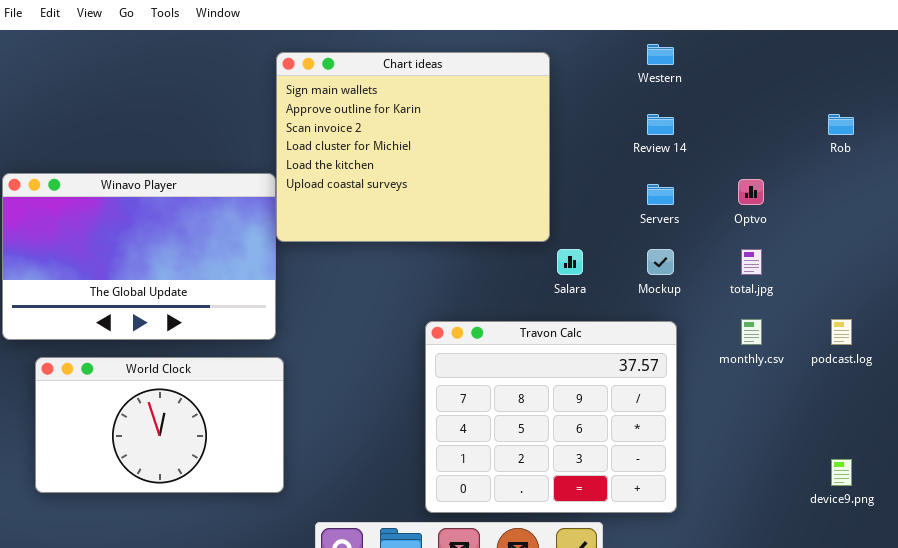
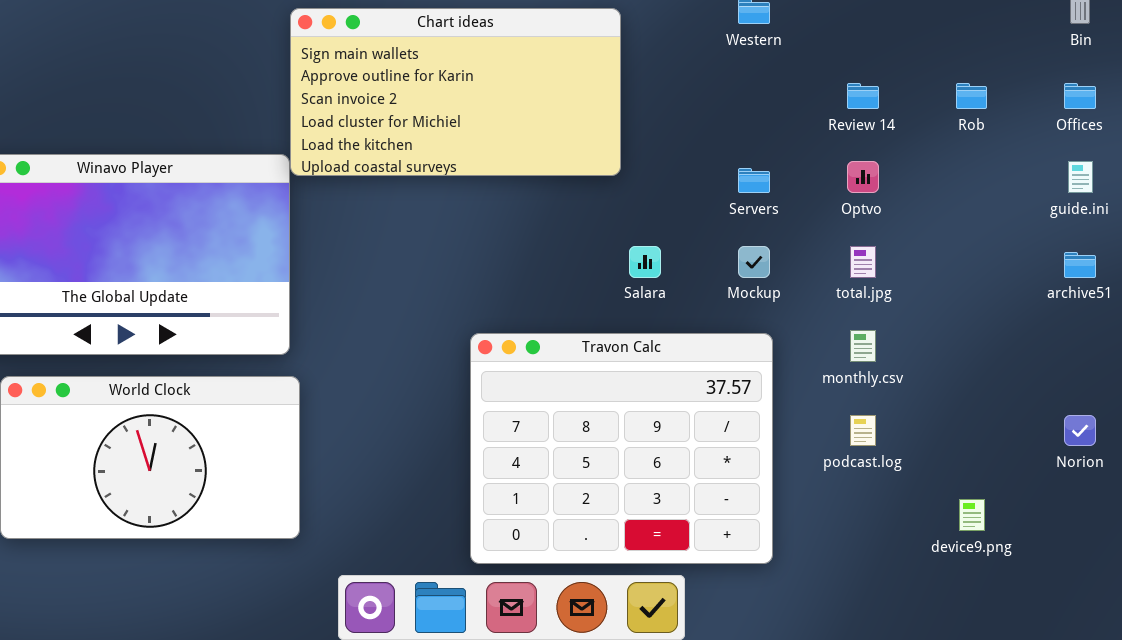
Chart ideas: [276,52,550,242] -> [290,8,621,176], resized
Review 14: [647,114,674,135] -> [847,83,879,109], moved
podcast.log: [831,319,852,345] -> [850,415,876,446], moved

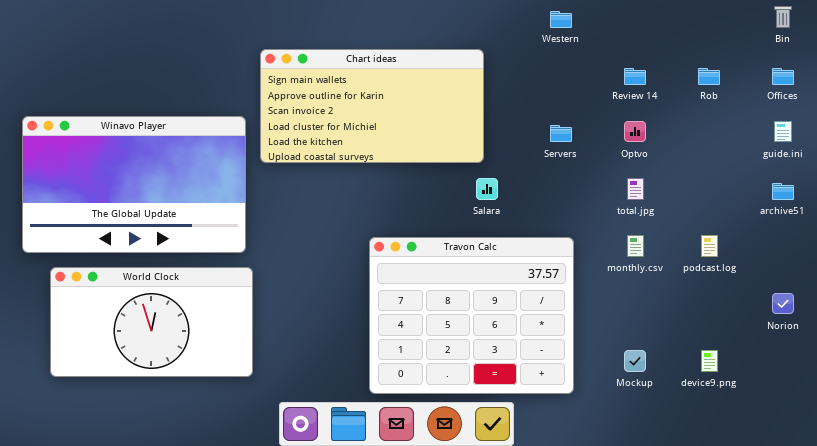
Chart ideas: [290,8,621,176] -> [260,49,484,163], moved
Mockup: [738,246,770,278] -> [624,350,646,372], moved
podcast.log: [850,415,876,446] -> [701,235,718,257], moved

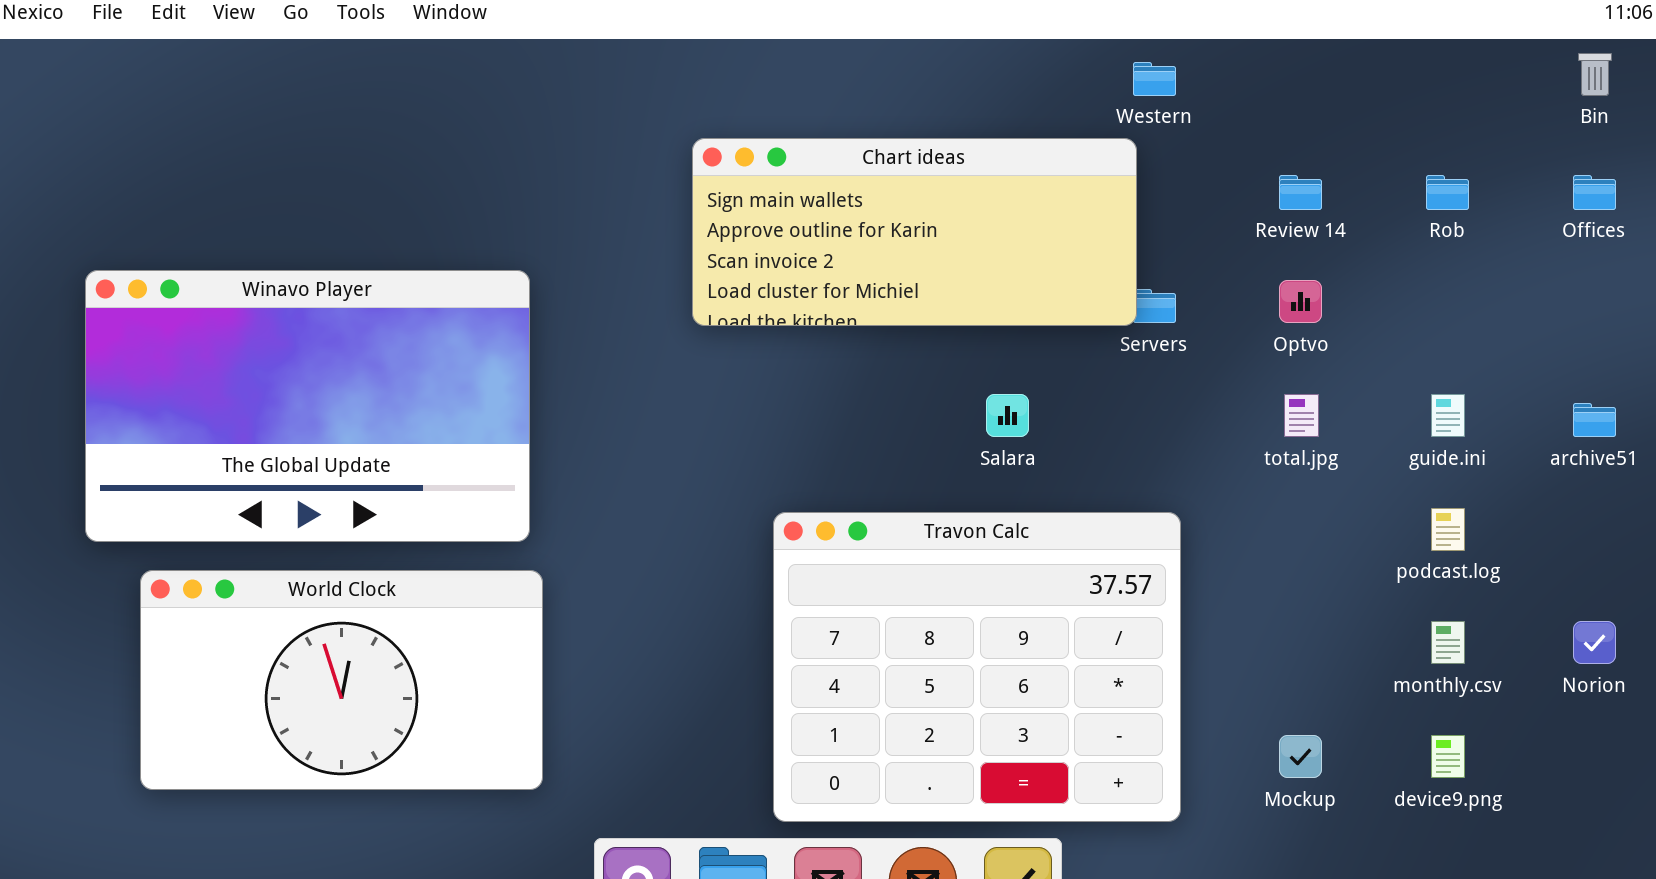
Chart ideas: [260,49,484,163] -> [692,138,1137,326], moved, resized
guide.ini: [774,121,792,142] -> [1431,394,1465,437], moved
monthly.csv: [627,235,644,257] -> [1431,621,1465,664], moved

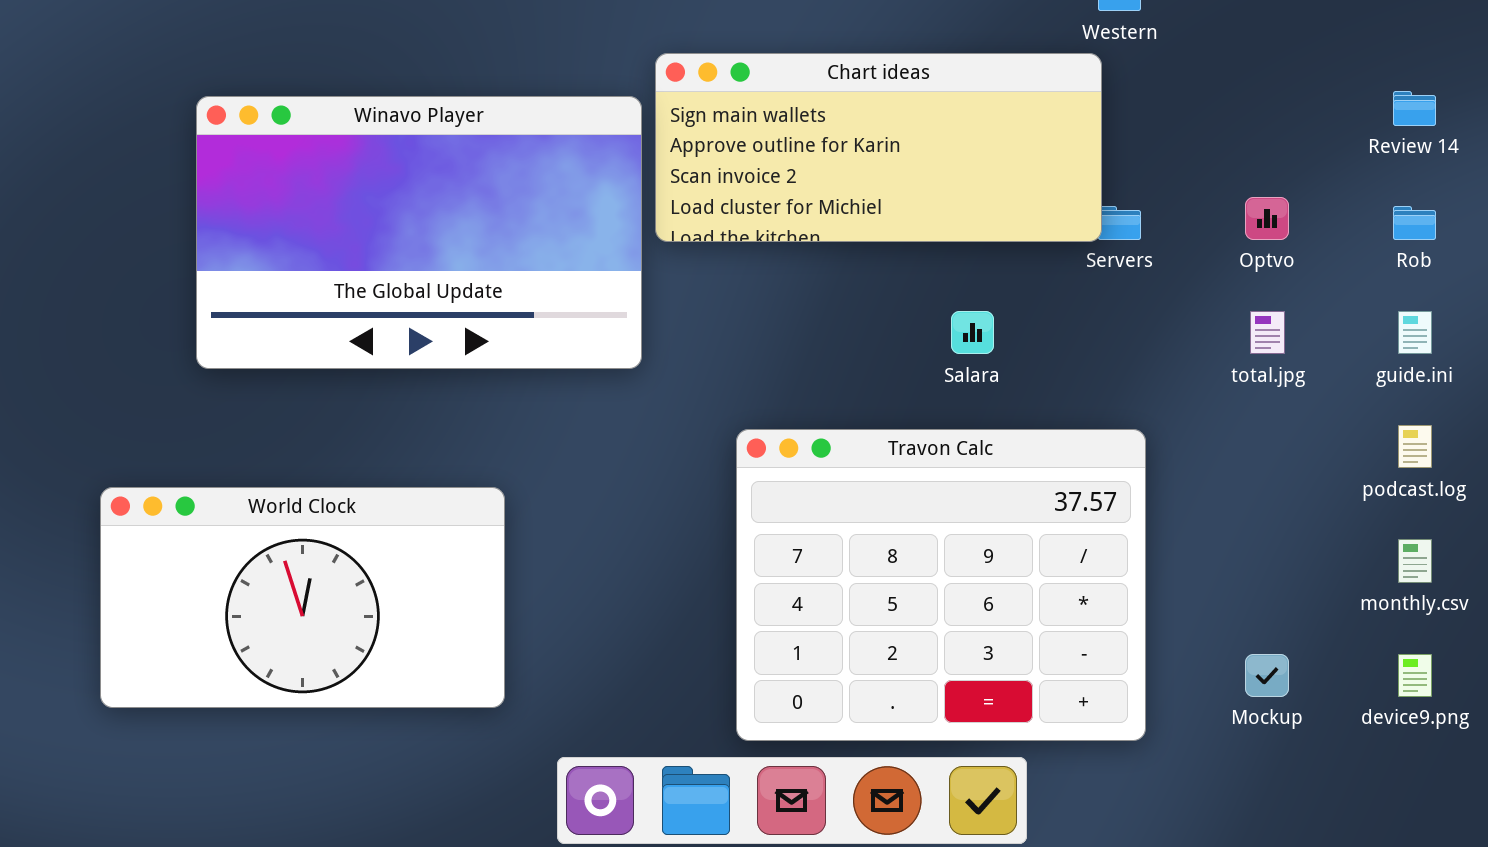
Review 14: [1279,175,1322,210] -> [1393,91,1436,126], moved
Rob: [1426,175,1469,210] -> [1393,206,1436,240], moved
Winavo Player: [85,270,530,542] -> [196,96,642,369], moved

